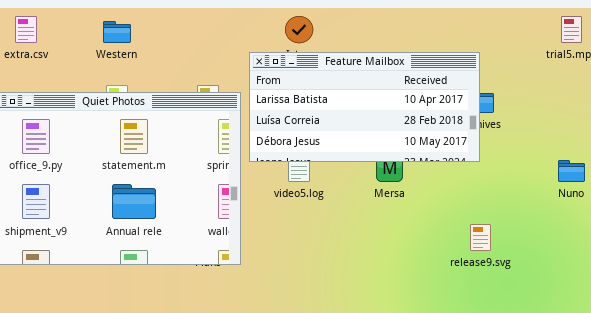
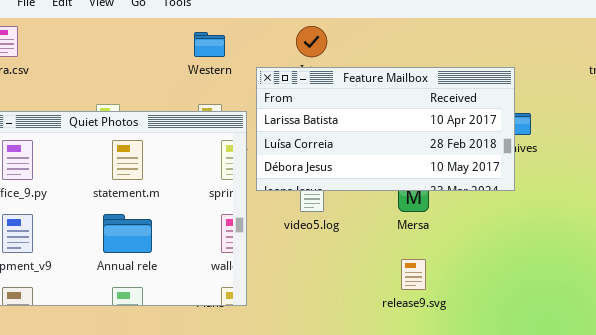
Western: [103,21,131,43] -> [194,32,225,57], moved
release9.svg: [470,224,491,251] -> [401,259,426,290], moved

